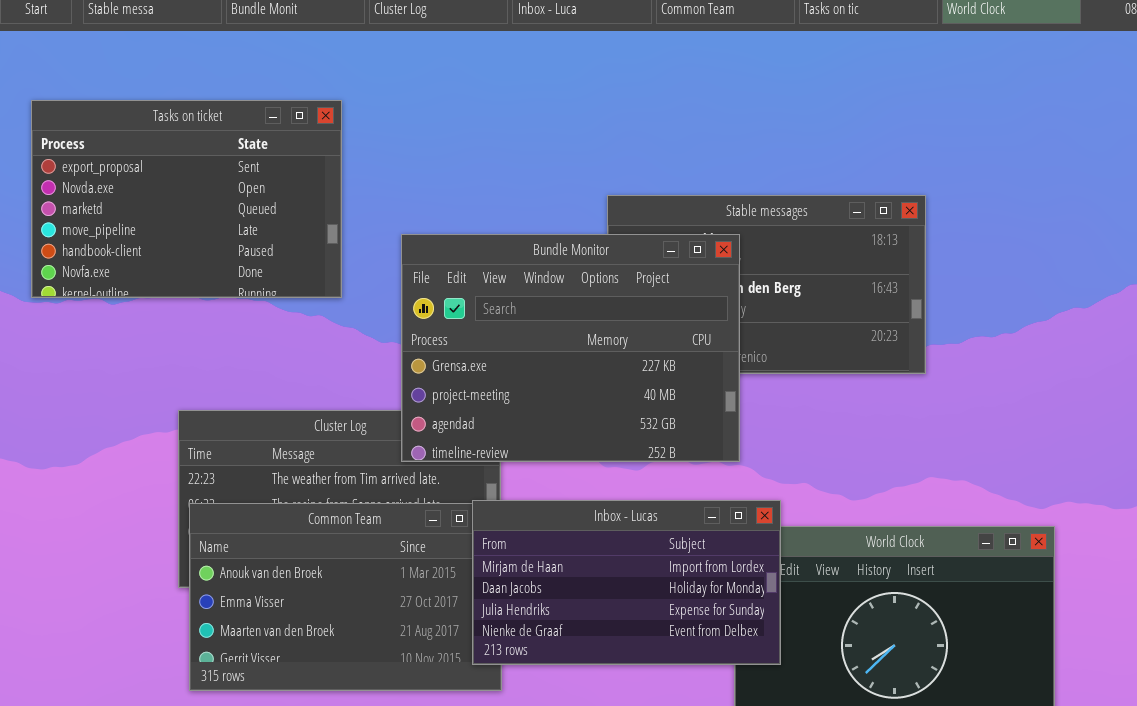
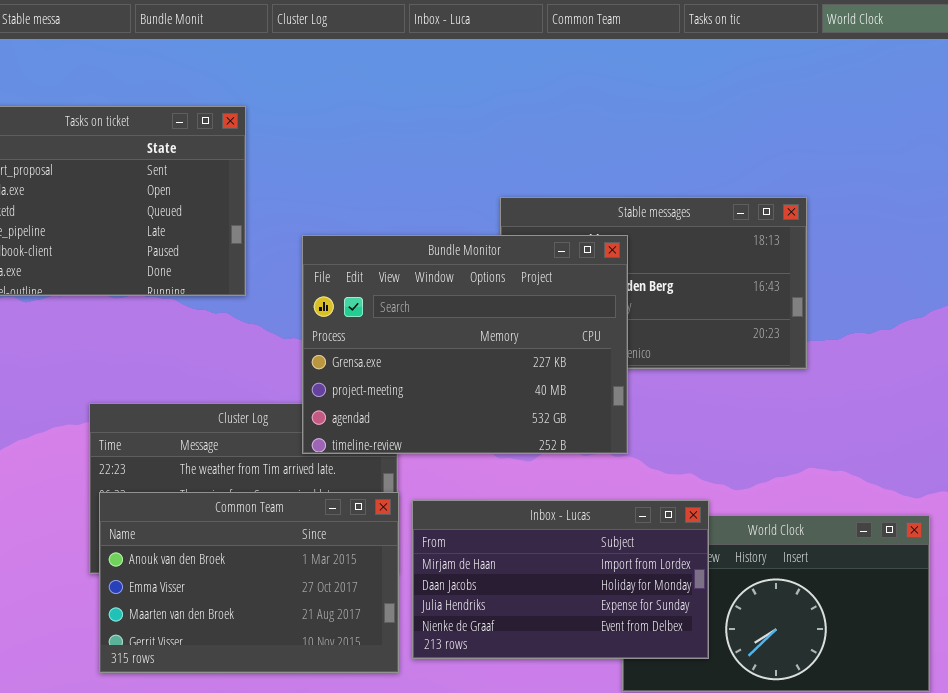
Inbox - Lucas: [472,500,781,665] -> [412,500,709,659], moved

